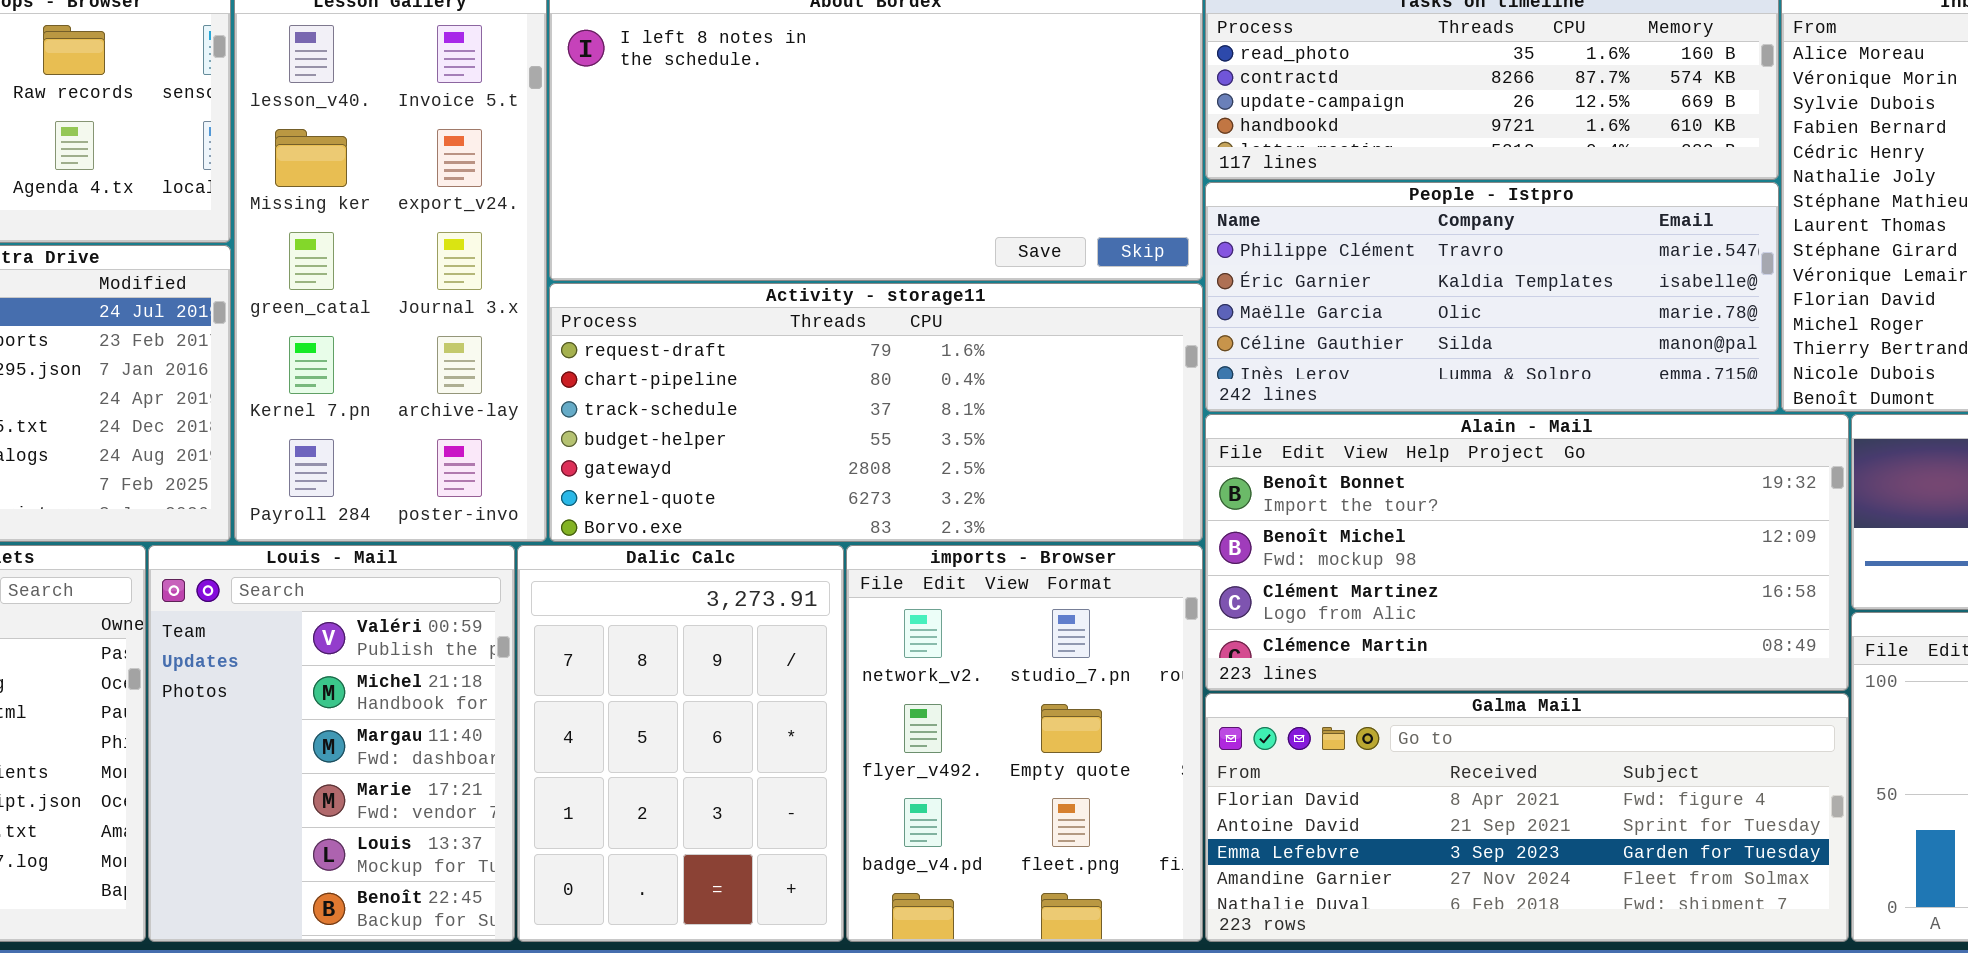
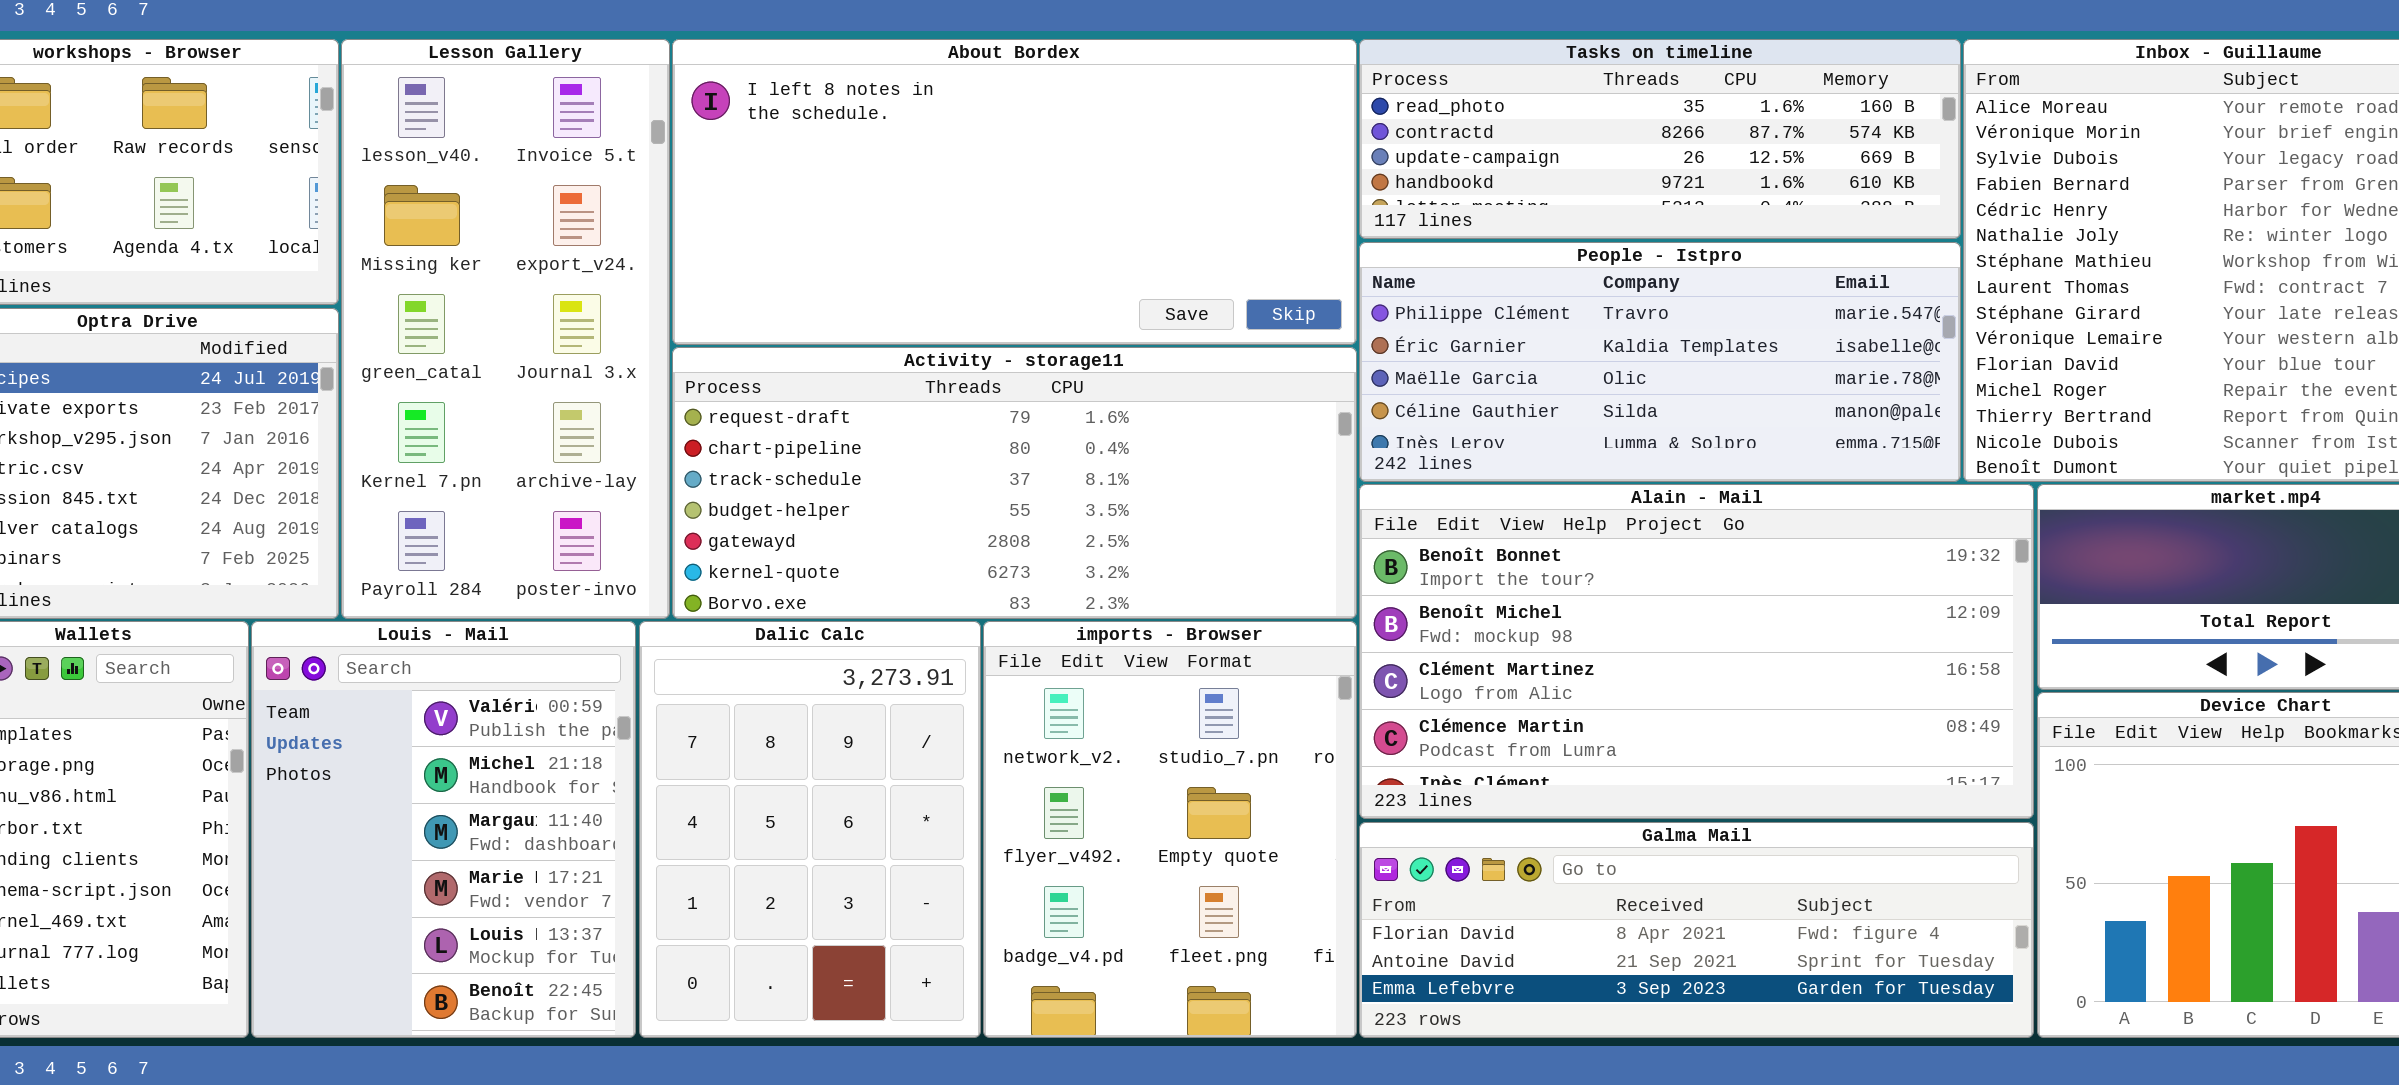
Alain - Mail: [1205,414,1849,691] -> [1359,484,2034,819], resized
Galma Mail: [1205,693,1849,942] -> [1359,822,2034,1038], resized

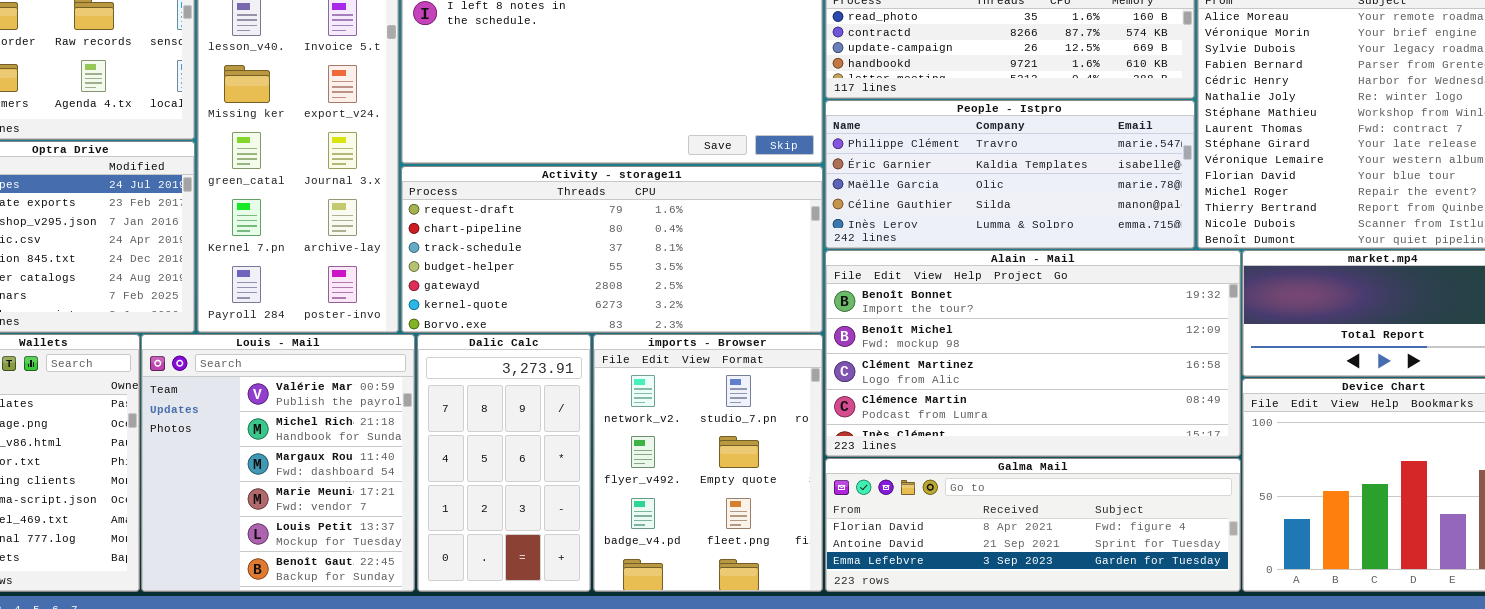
Louis - Mail: [251,621,636,1038] -> [141,334,415,592], resized
Dalic Calc: [639,621,981,1038] -> [417,334,591,592], resized

